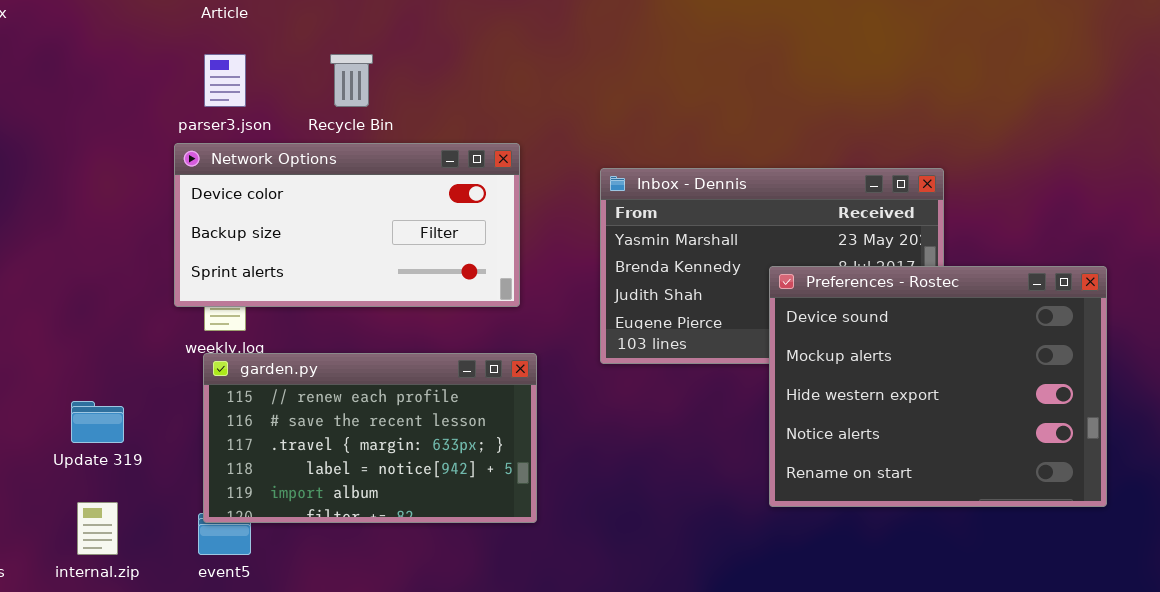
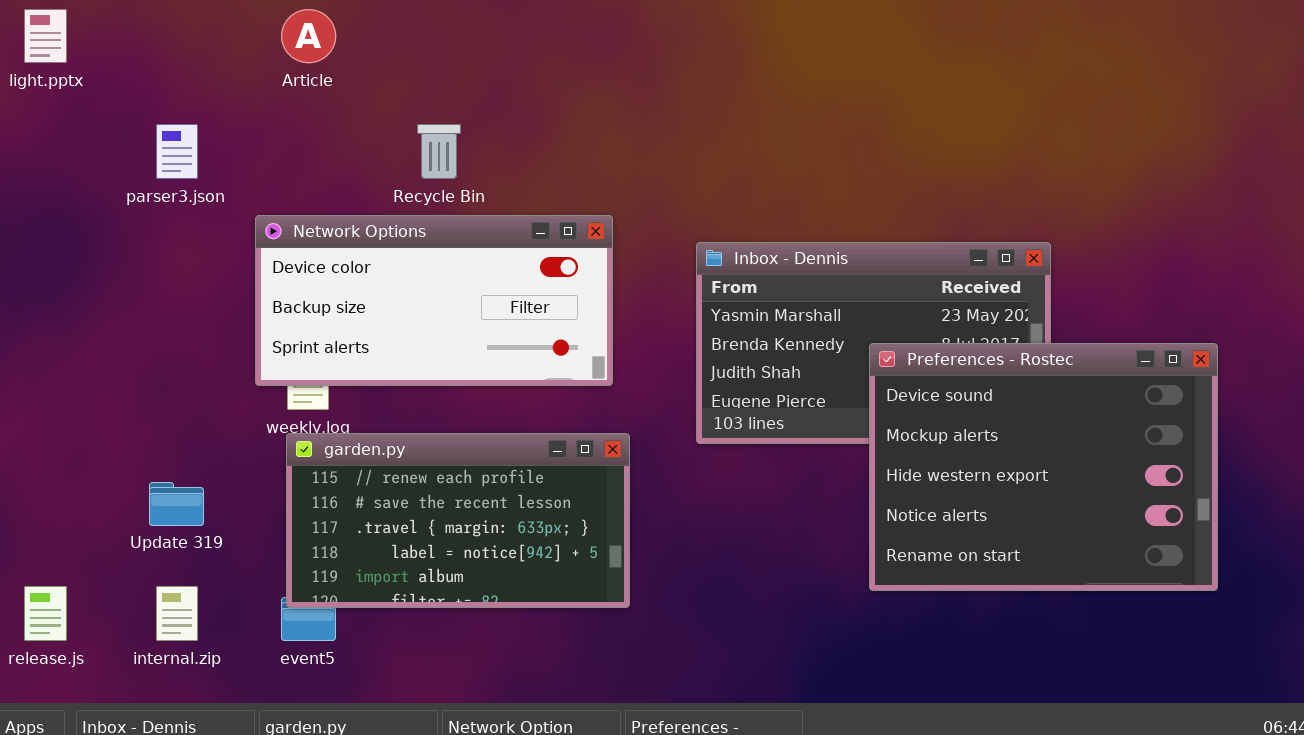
parser3.json: [204,54,246,107] -> [156,124,198,179], moved

